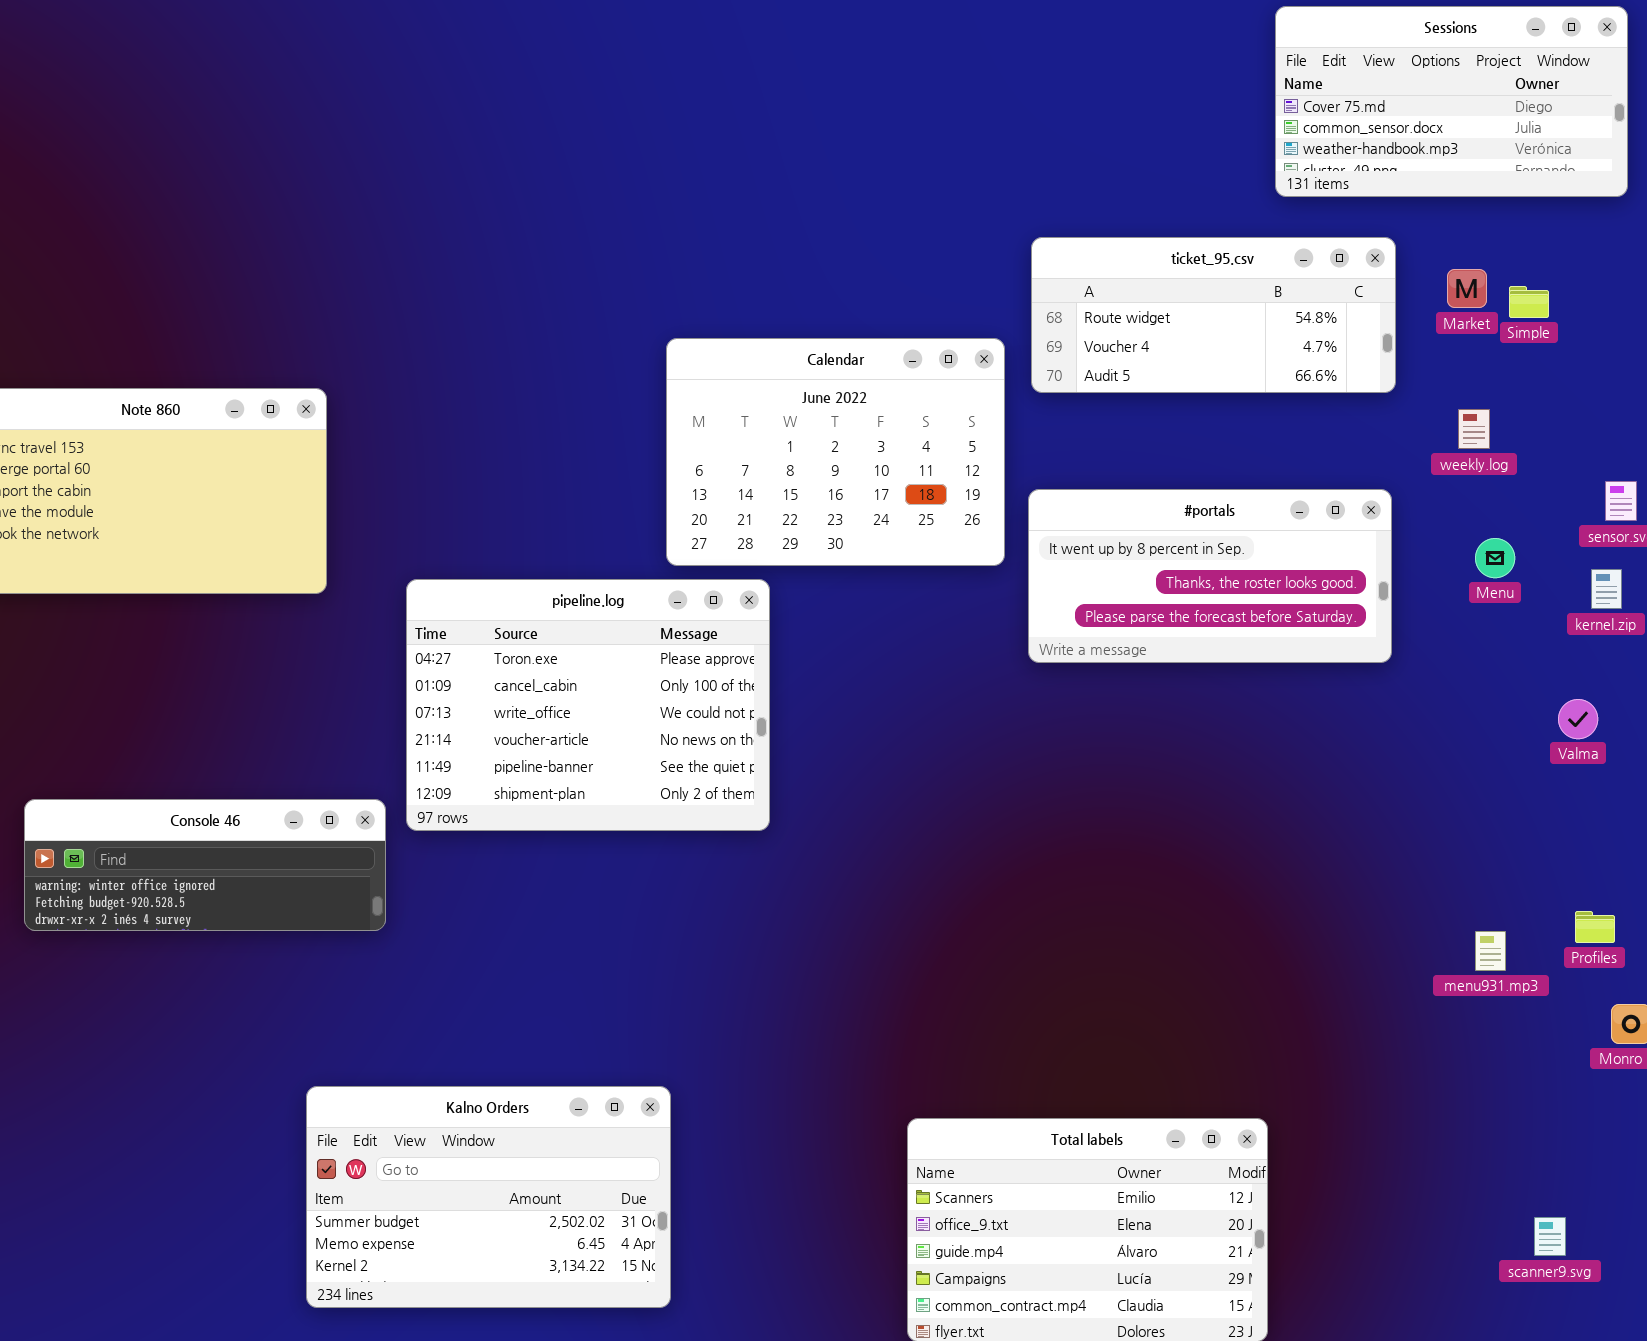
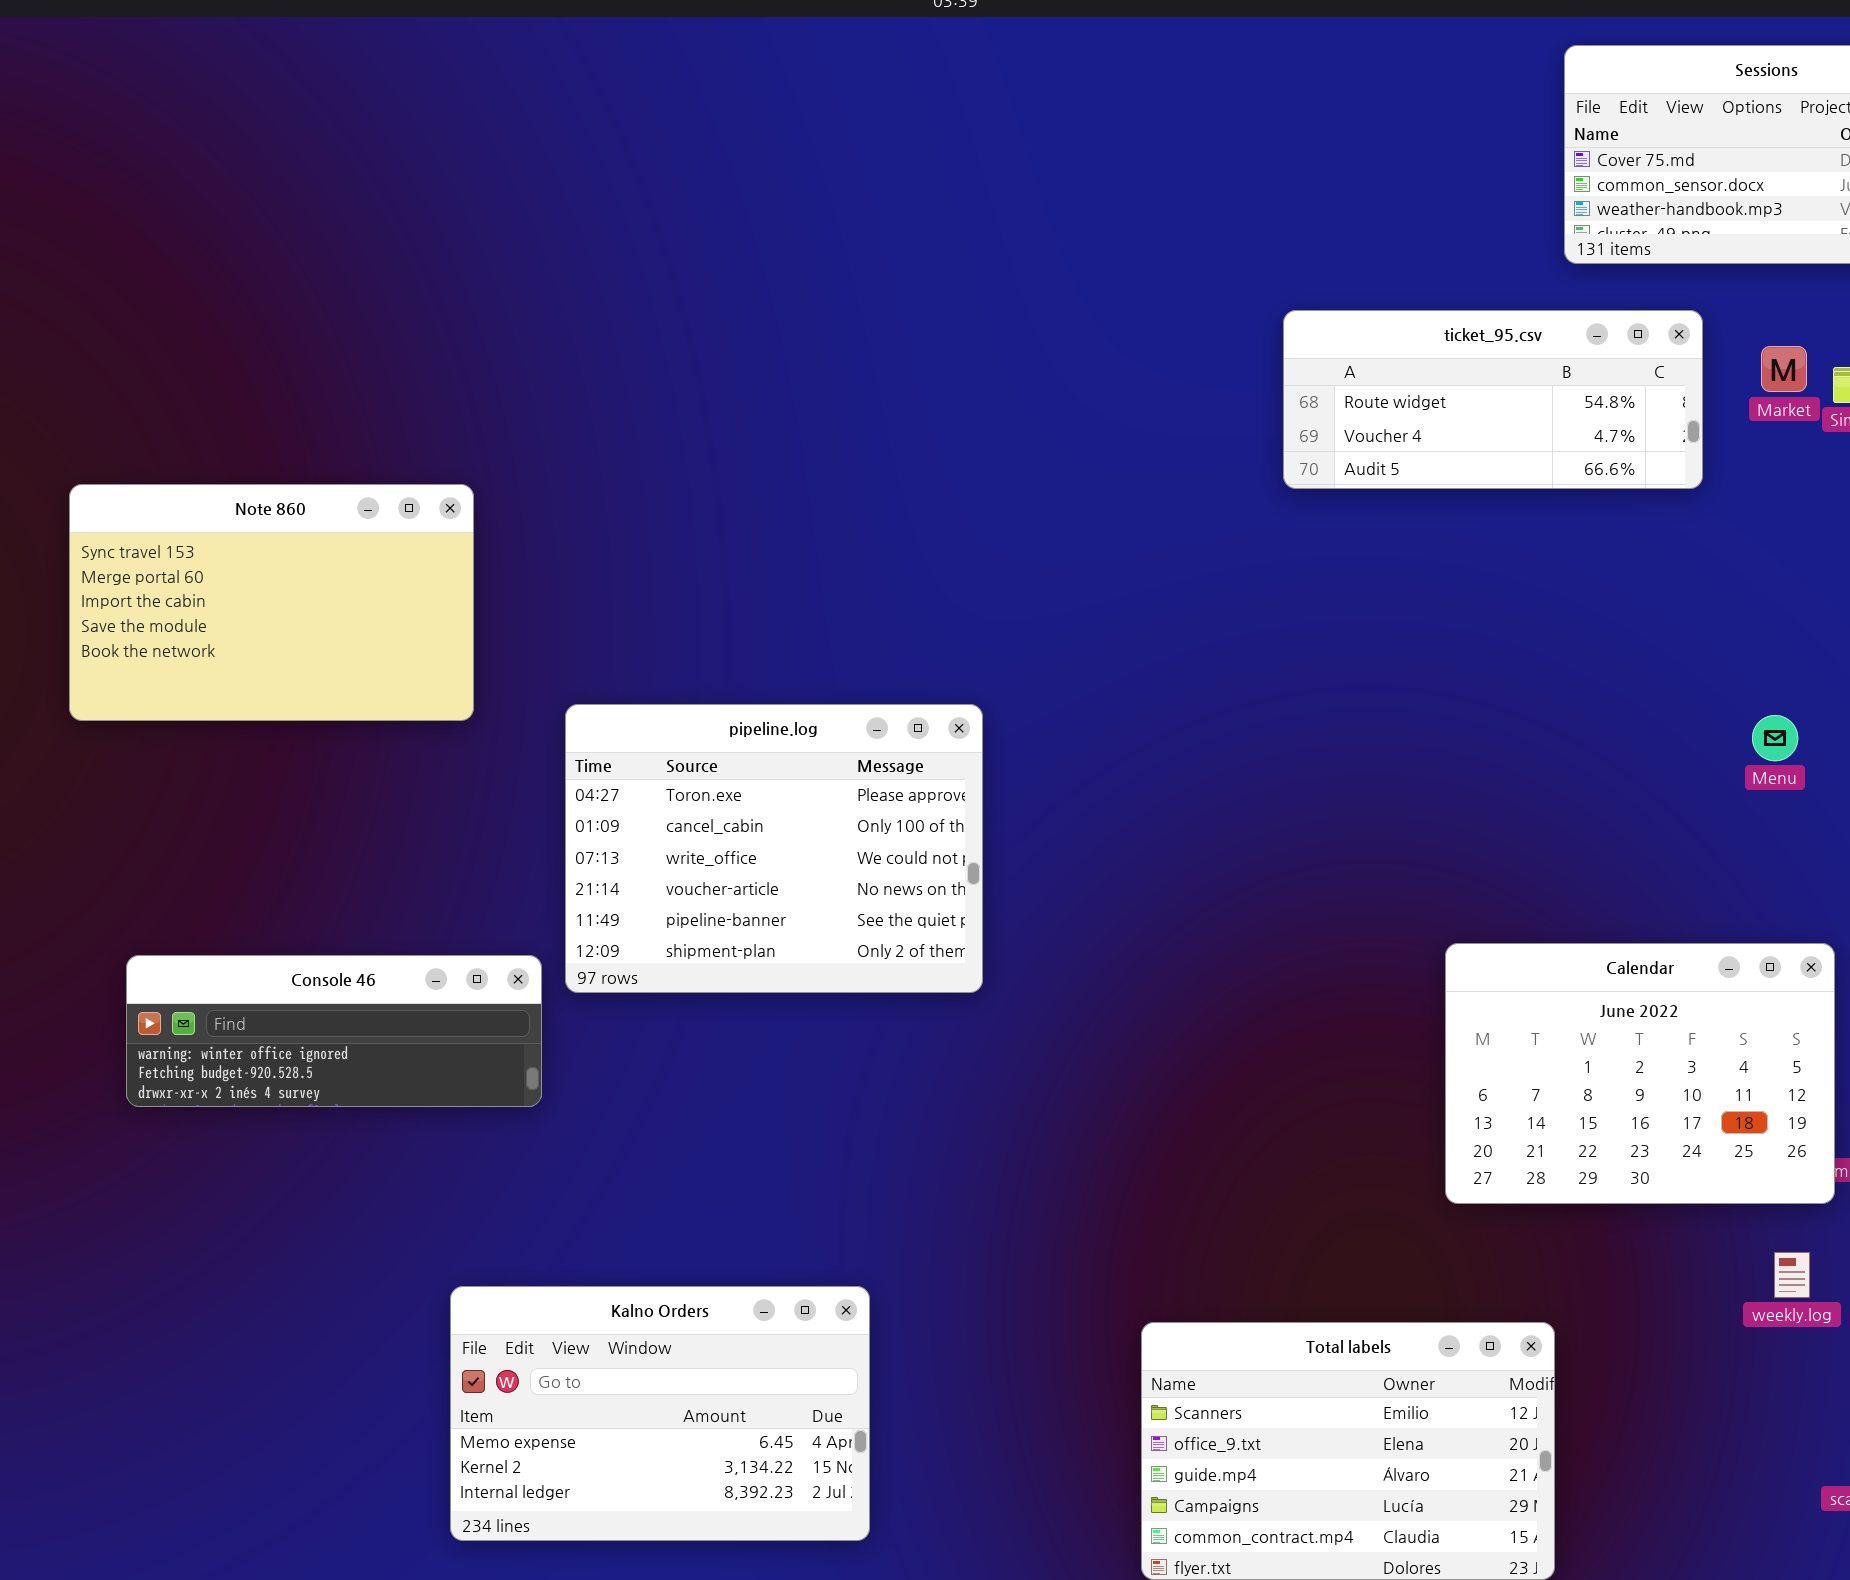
Calendar: [666,338,1005,566] -> [1445,943,1835,1204], moved
weekly.log: [1458,409,1490,449] -> [1774,1252,1810,1298], moved
#portals: [1028,489,1392,663] -> none, closed
Menu: [1475,538,1515,578] -> [1752,715,1798,761], moved
Kalno Orders: [306,1086,671,1308] -> [450,1286,870,1541], scrolled down 1 row

